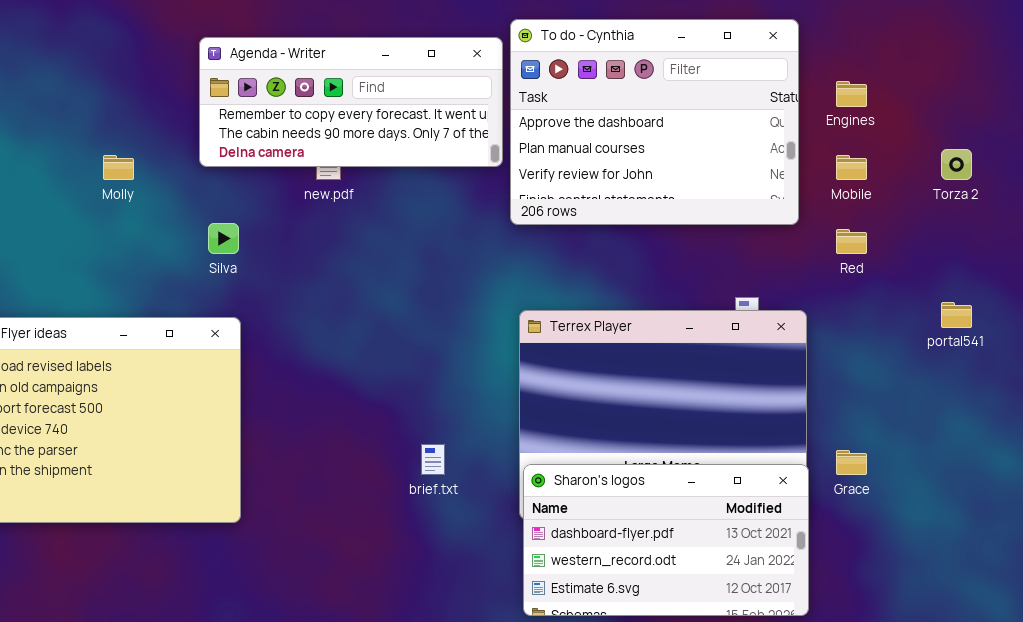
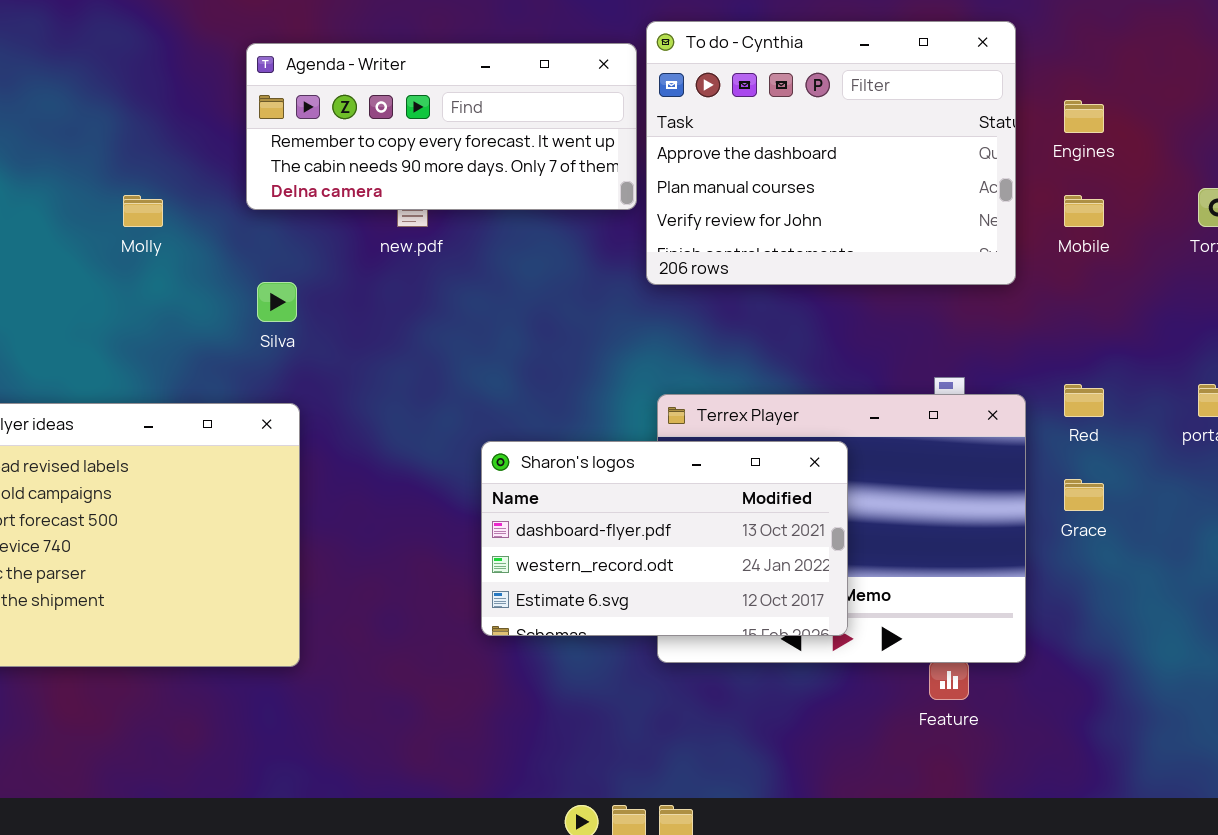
Red: [836,229,867,254] -> [1064,384,1104,417], moved
Grace: [836,450,867,475] -> [1064,479,1104,511], moved
Sharon's logos: [523,464,809,616] -> [481,441,848,636], moved

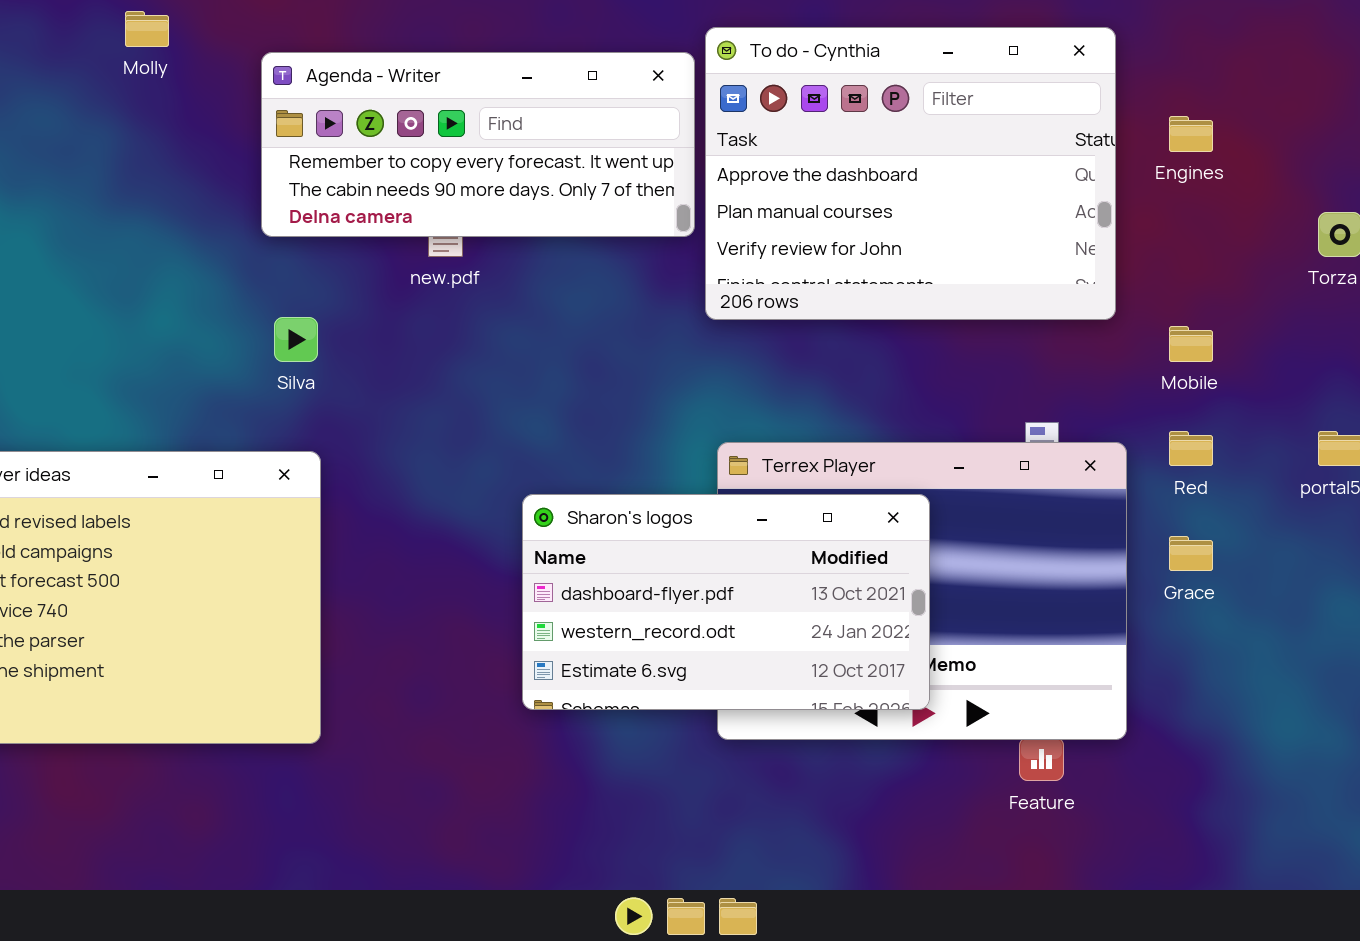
Molly: [123,195,163,227] -> [125,11,169,47], moved
Mobile: [1064,195,1104,227] -> [1169,326,1213,362], moved

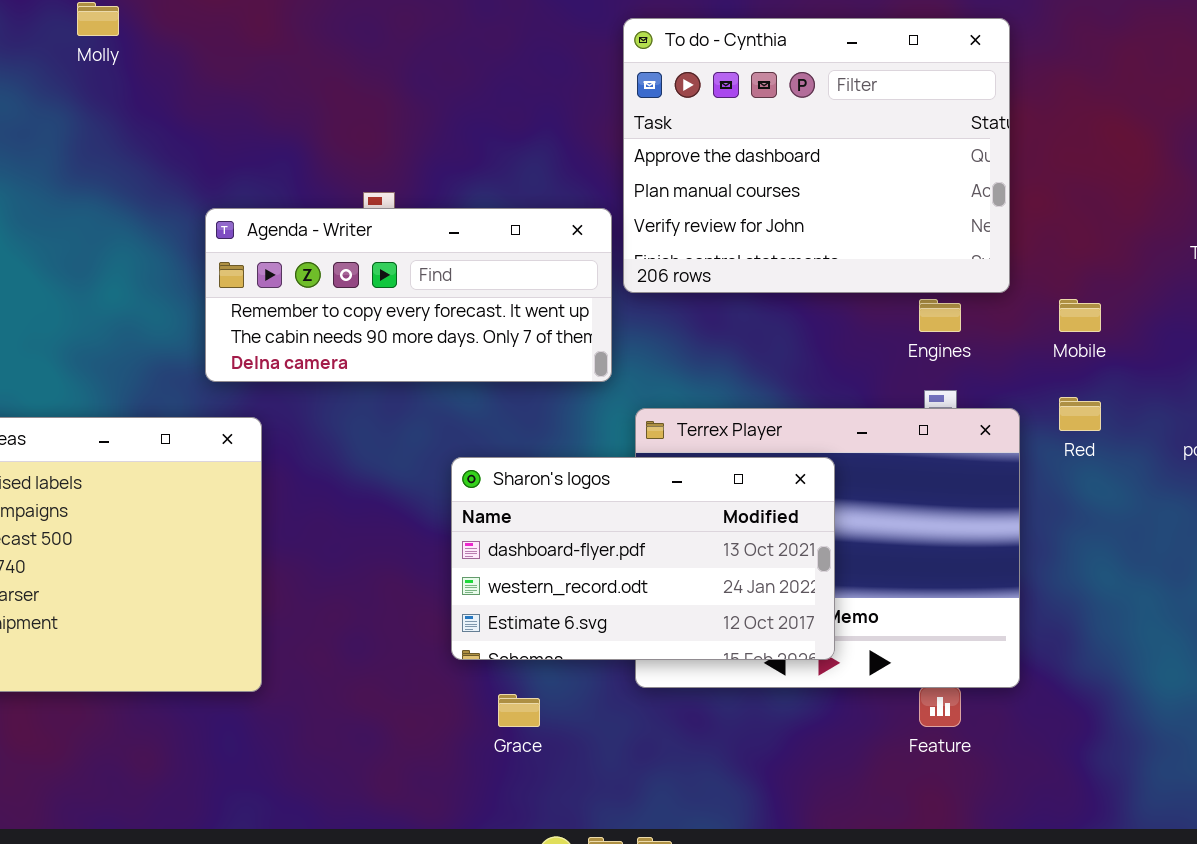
Agenda - Writer: [261,52,695,237] -> [205,208,612,382], moved
Engines: [1169,116,1213,152] -> [919,299,961,332], moved
Grace: [1169,536,1213,571] -> [498,694,540,727], moved

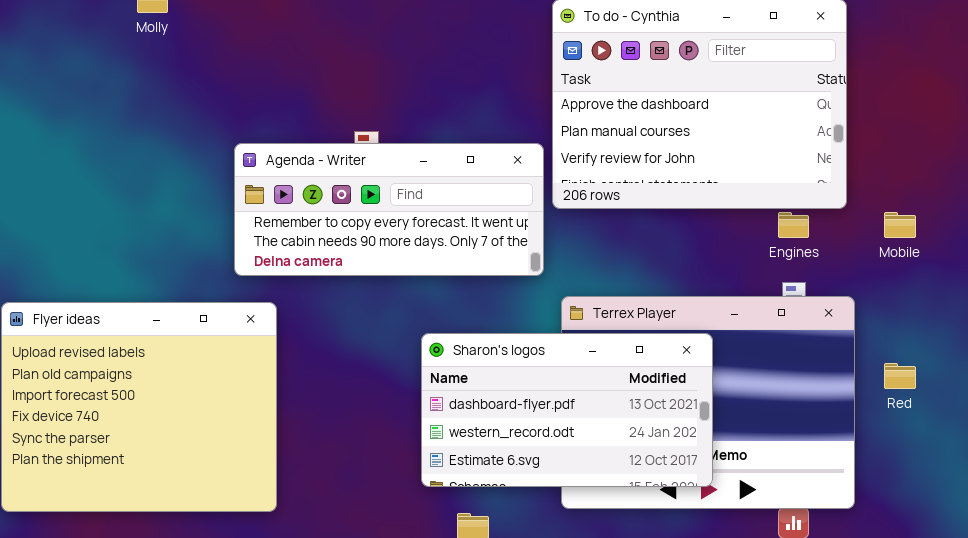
Red: [1059,397,1101,431] -> [884,363,916,389], moved

